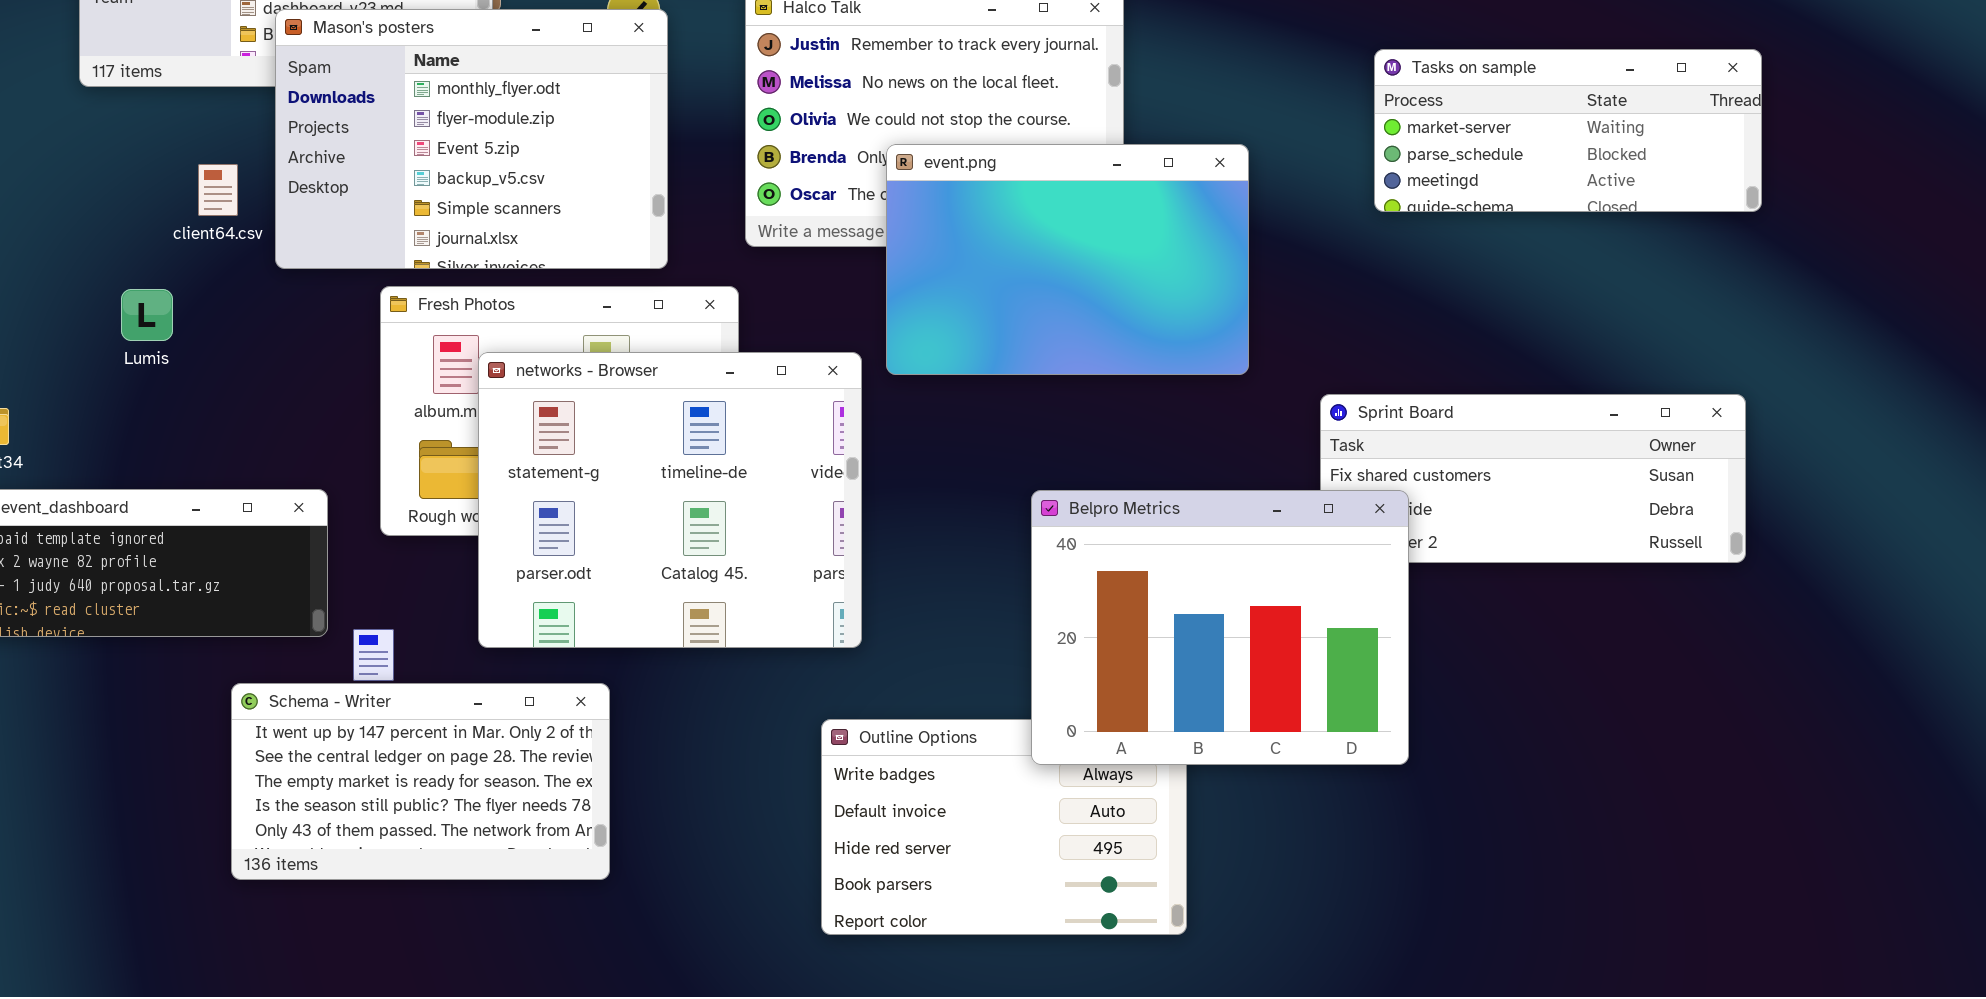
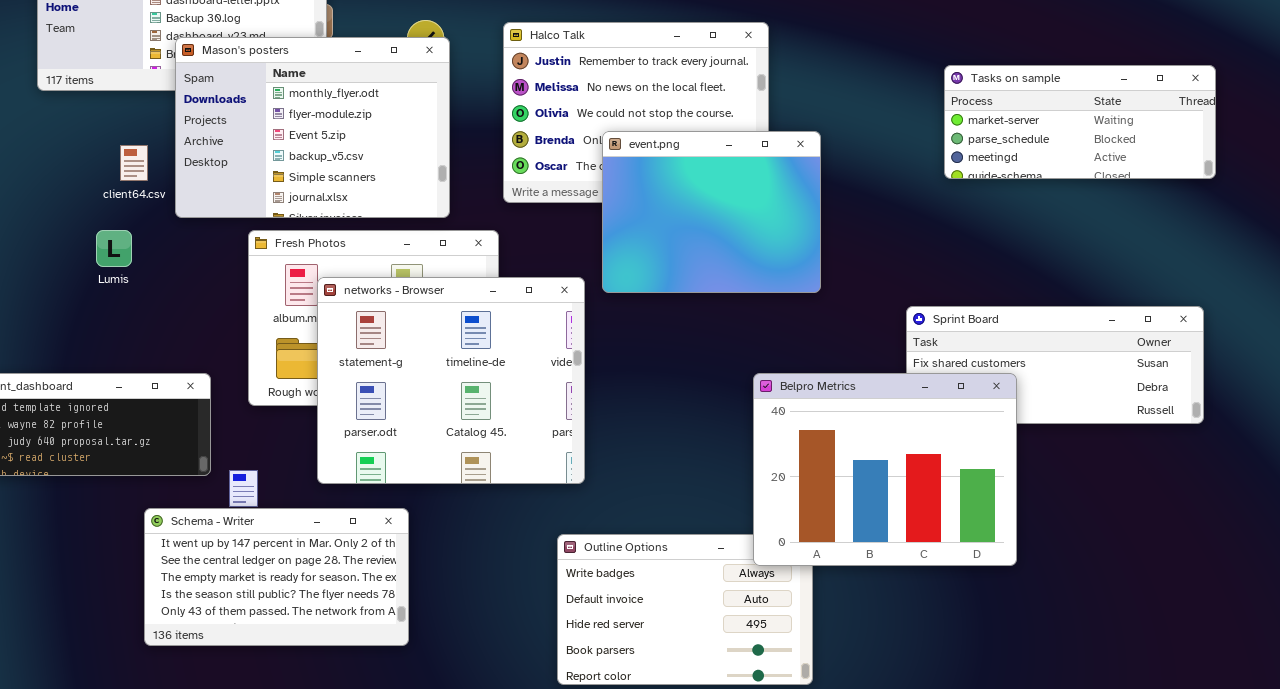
event.png: [886,144,1249,375] -> [602,131,821,293], resized
Lumis: [121,289,173,341] -> [96,230,132,267], moved
Belpro Metrics: [1031,490,1409,765] -> [753,373,1017,566], moved

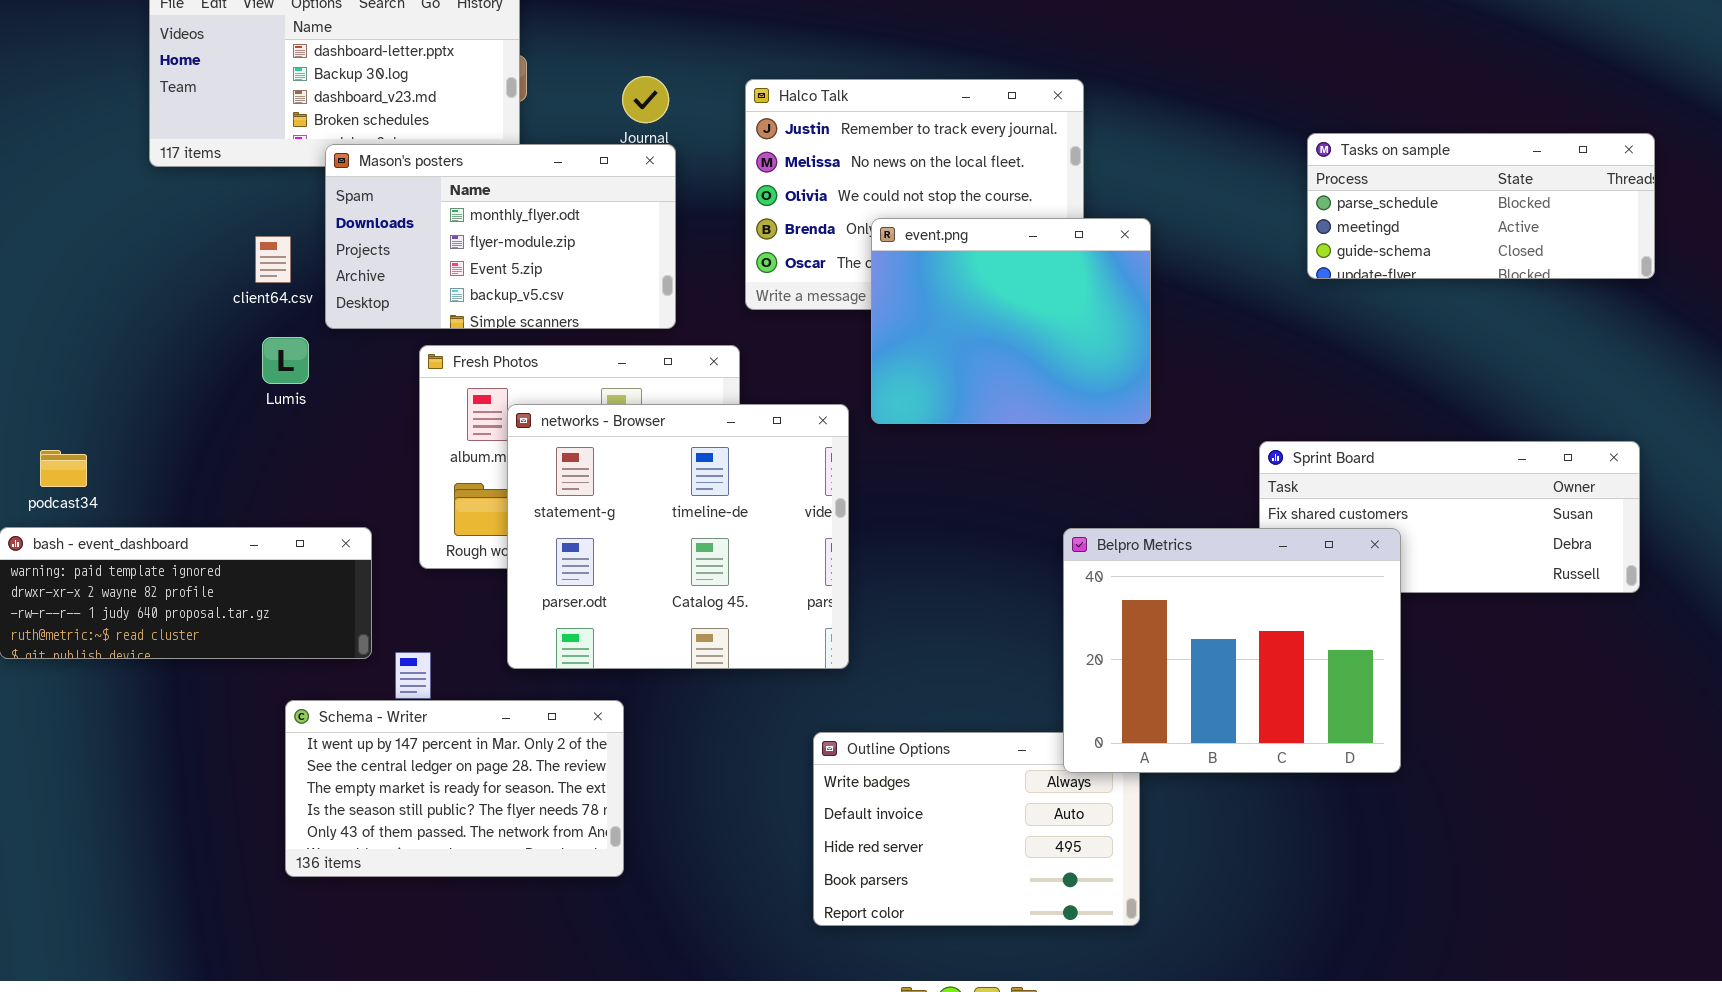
Mason's posters: [175,37,450,218] -> [325,144,676,329], resized
Tasks on sample: [944,65,1216,179] -> [1307,133,1655,279], scrolled down 1 row
Lumis: [96,230,132,267] -> [262,337,309,384], moved

